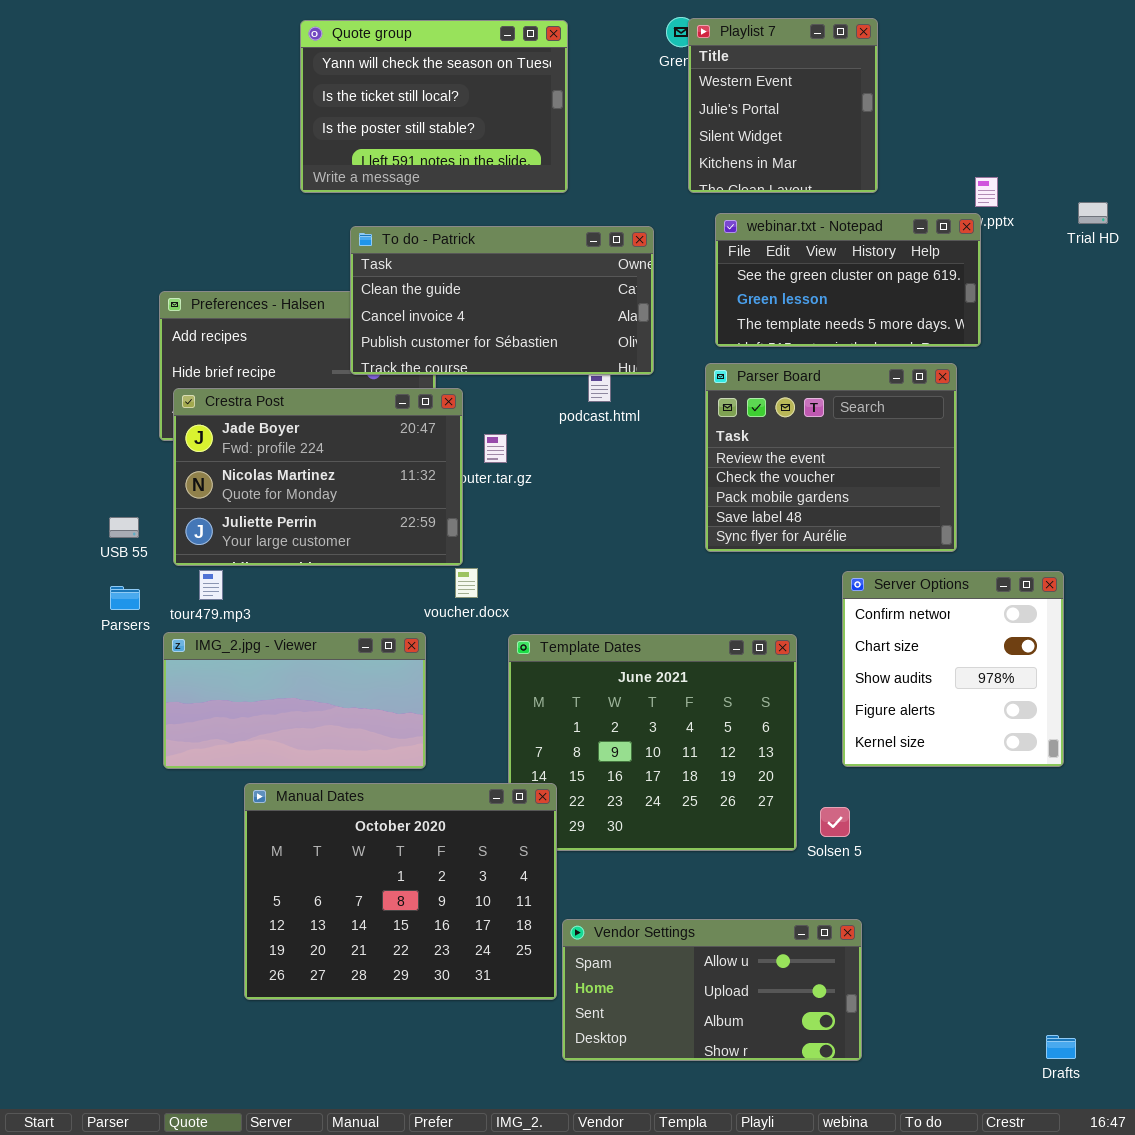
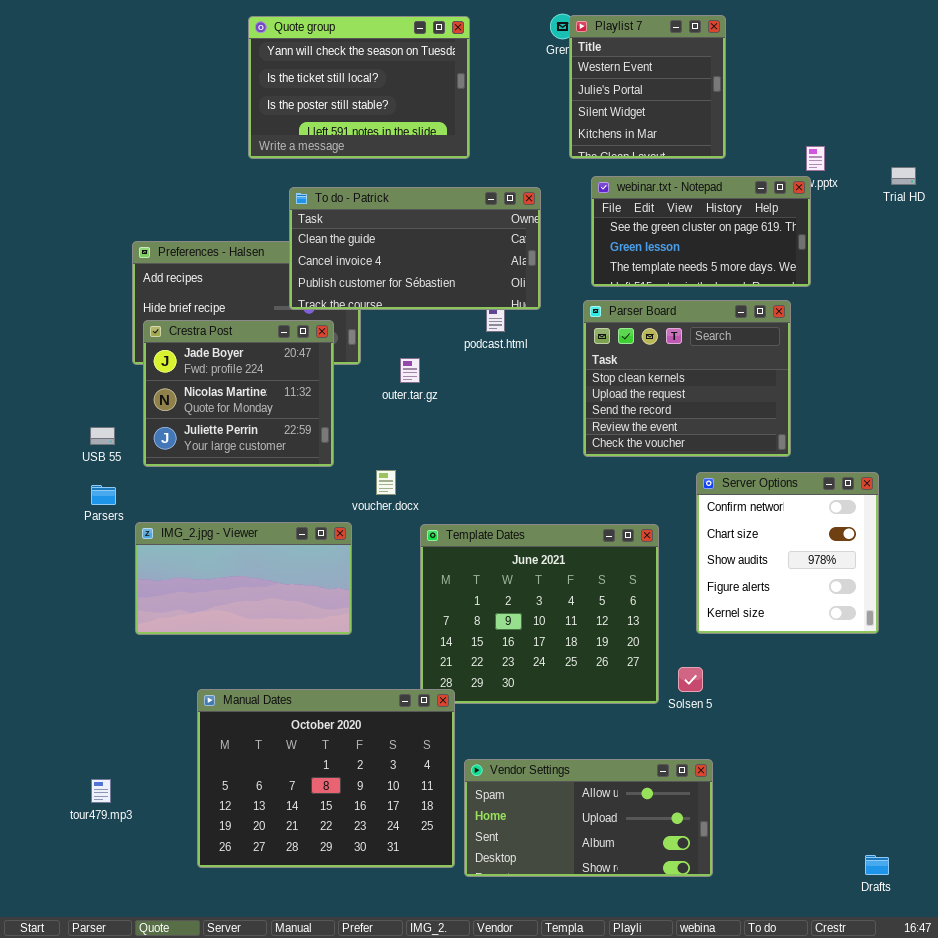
Parser Board: [705,363,957,552] -> [583,300,791,457], scrolled up 3 rows
Crestra Post: [173,388,463,566] -> [143,320,334,467], resized
tour479.mp3: [199,570,223,600] -> [91,779,111,803], moved
Manual Dates: [244,783,557,1000] -> [197,689,455,868], moved

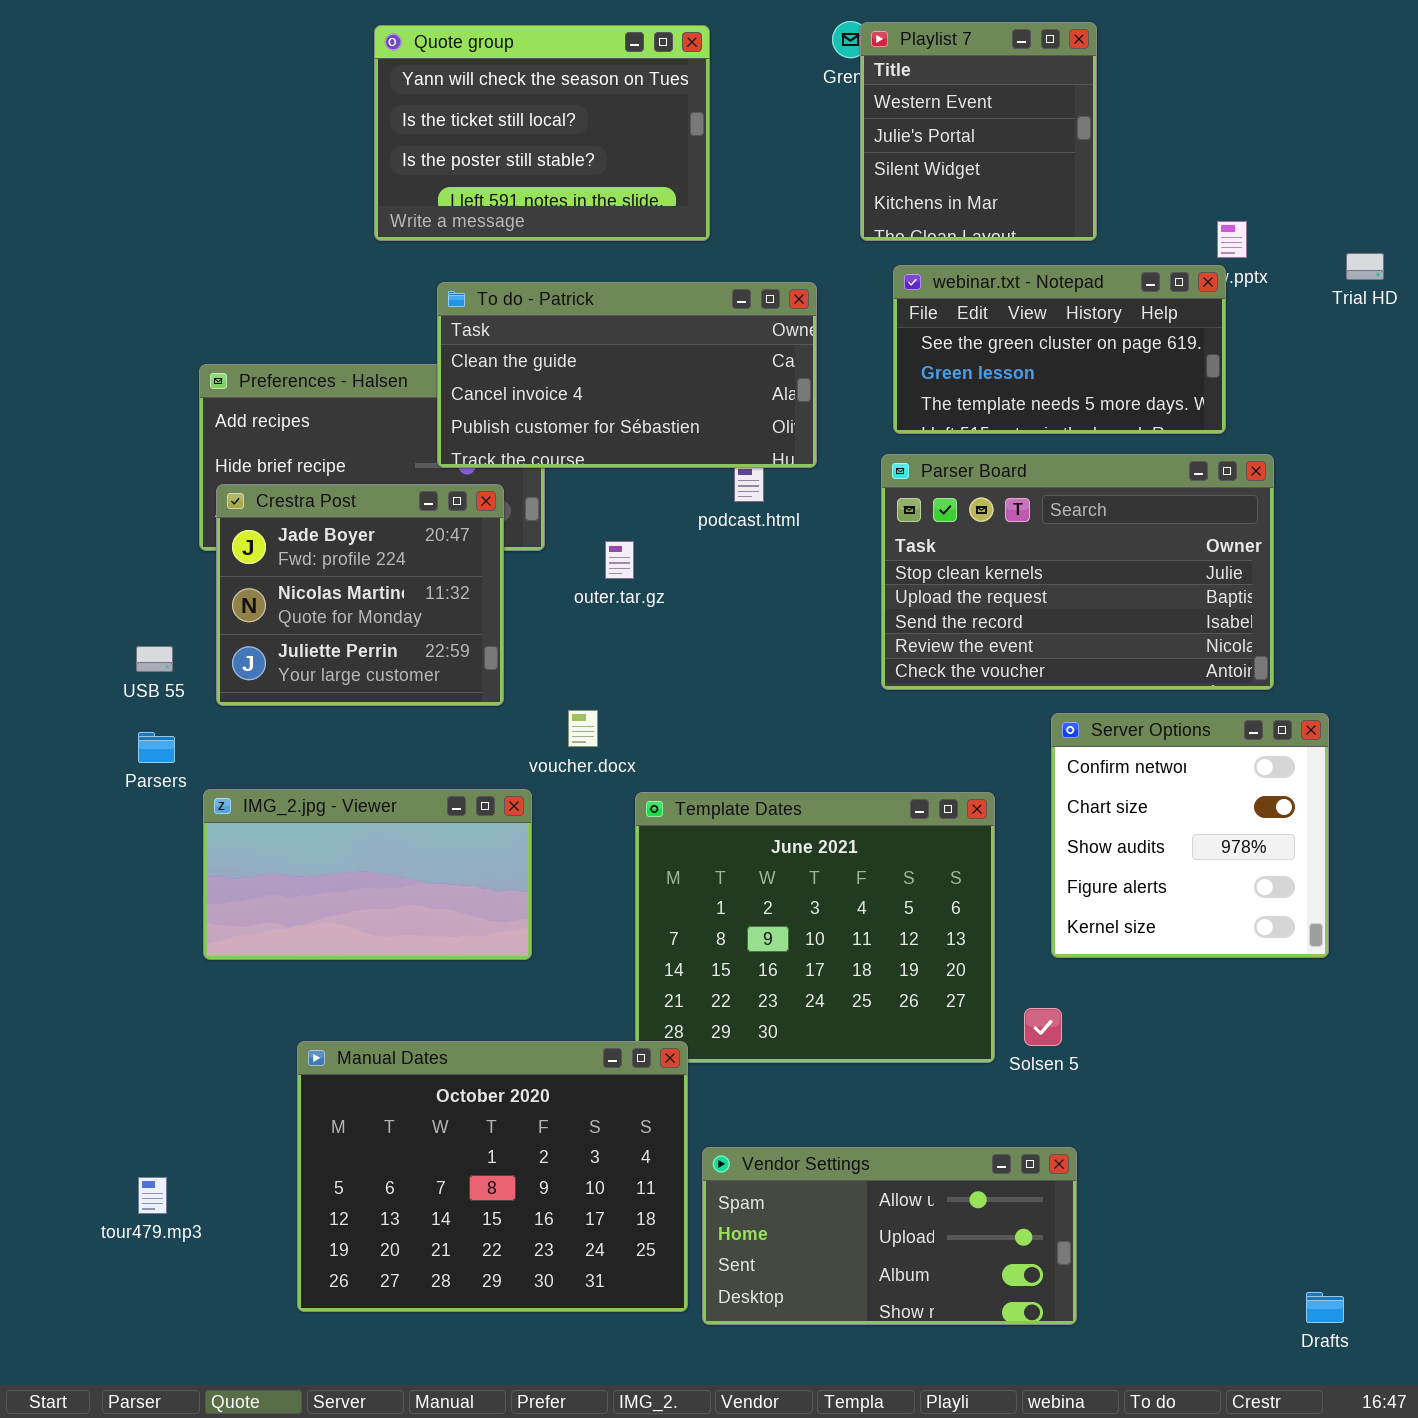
Parser Board: [583,300,791,457] -> [881,454,1274,690], resized

